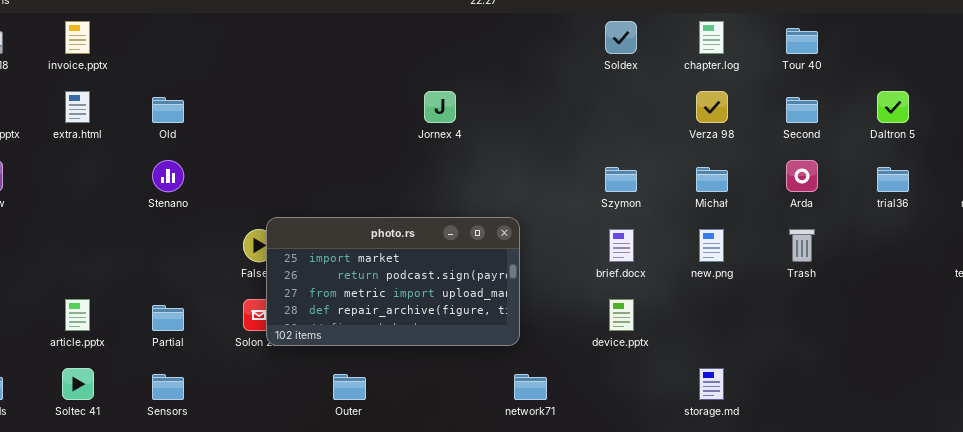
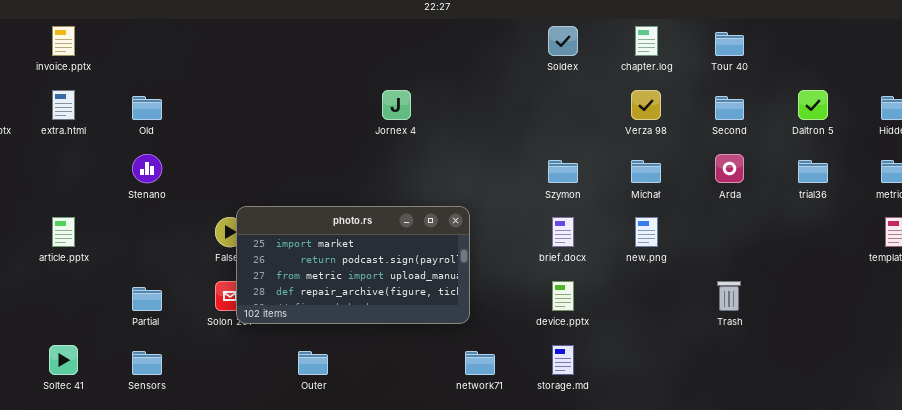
Trash: [789,229,815,262] -> [717,281,741,311], moved
article.pptx: [65,299,90,331] -> [52,217,75,247], moved
storage.md: [699,368,724,400] -> [552,345,574,375], moved

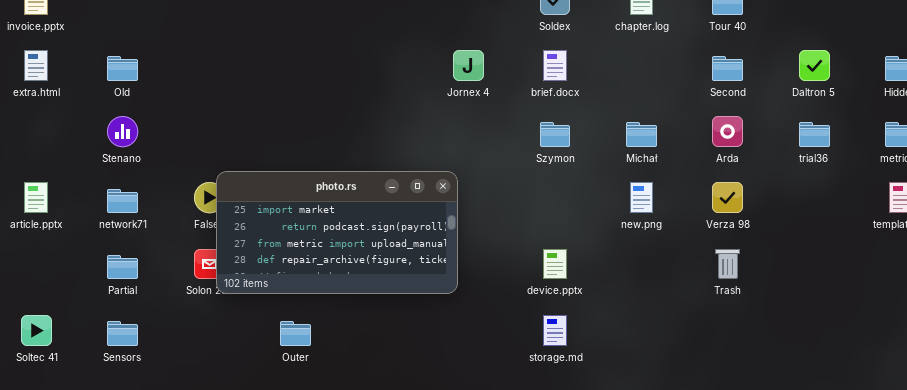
Jornex 4: [382,90,411,120] -> [453,50,484,81], moved
Verza 98: [631,90,661,120] -> [712,182,743,213], moved
brief.docx: [552,217,574,247] -> [543,50,567,81], moved
network71: [465,351,495,375] -> [107,189,138,213], moved

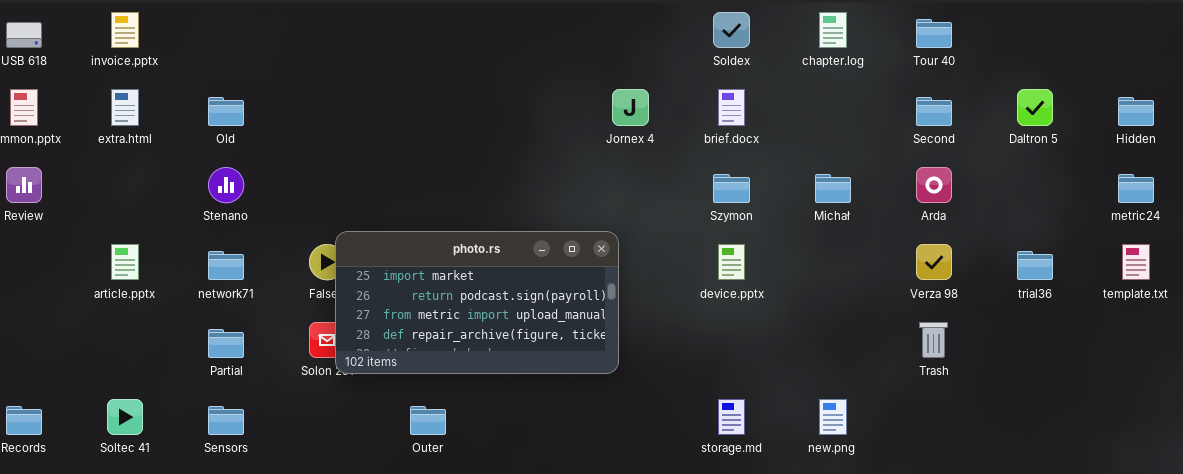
trial36: [799,122,830,147] -> [1017,251,1053,280], moved
new.png: [630,182,653,213] -> [819,399,847,435], moved
device.pptx: [543,249,567,279] -> [718,244,745,280], moved

